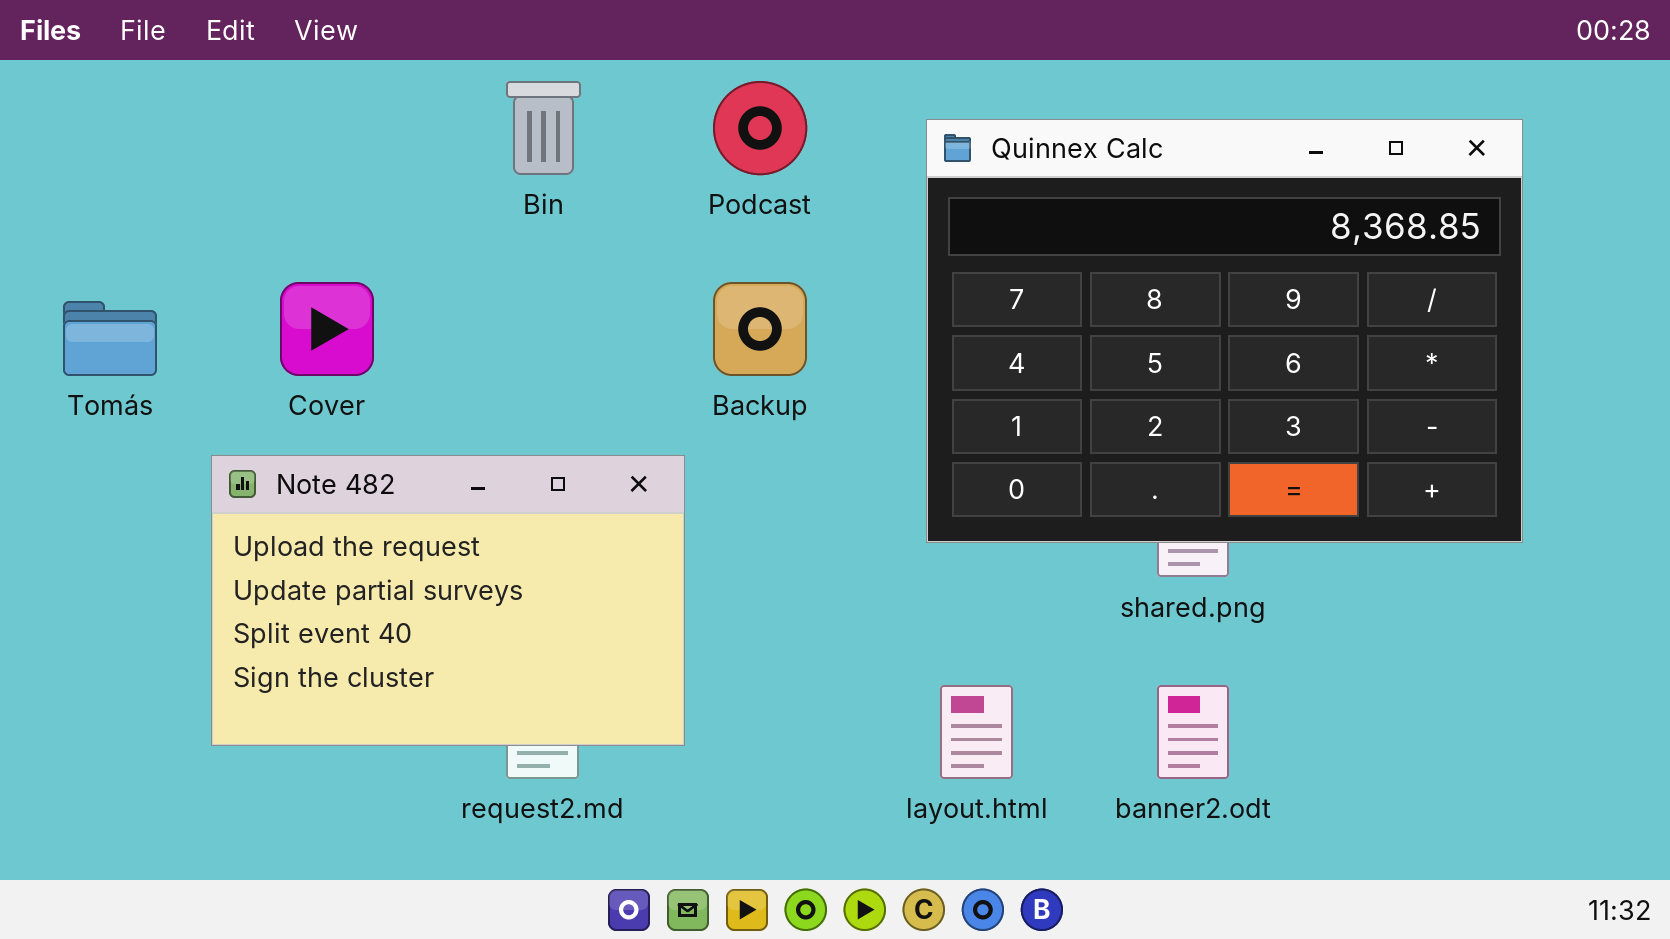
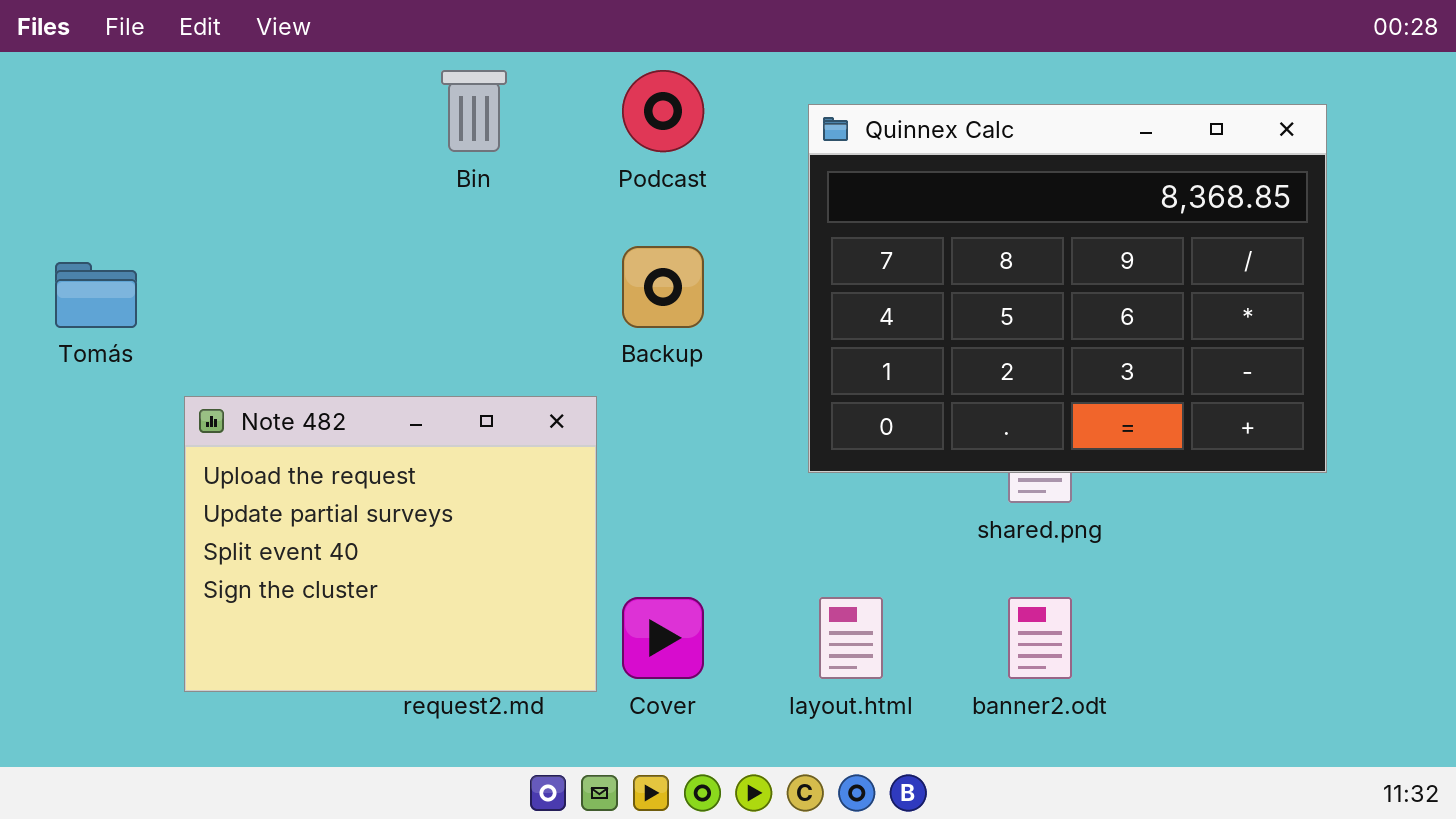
Cover: [280,282,374,376] -> [622,597,704,679], moved
Note 482: [211,455,685,746] -> [184,396,597,692], resized

